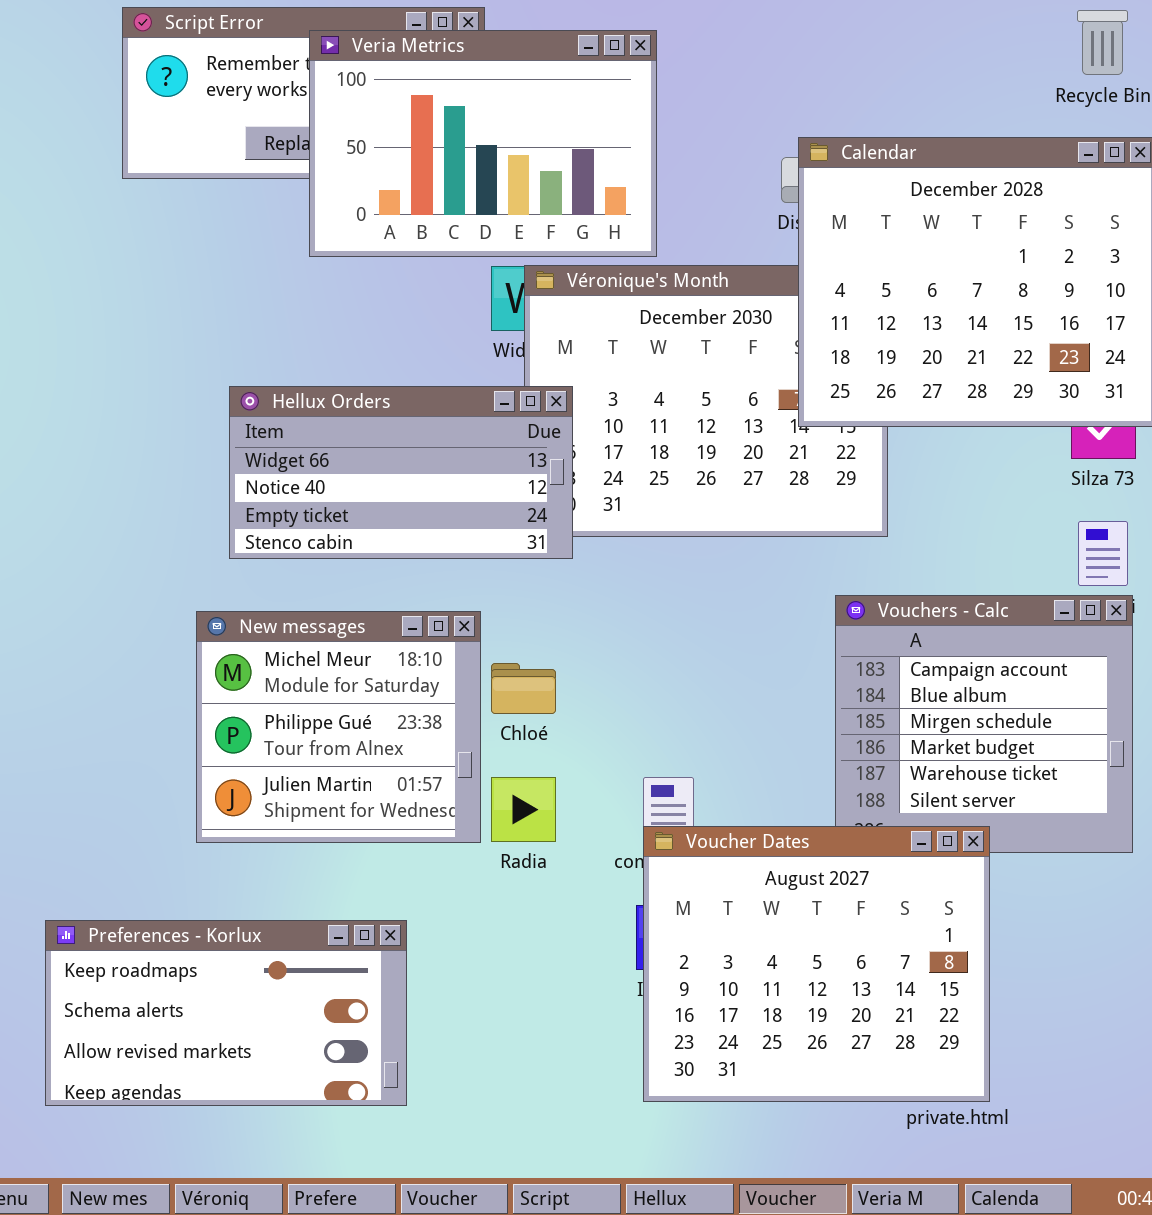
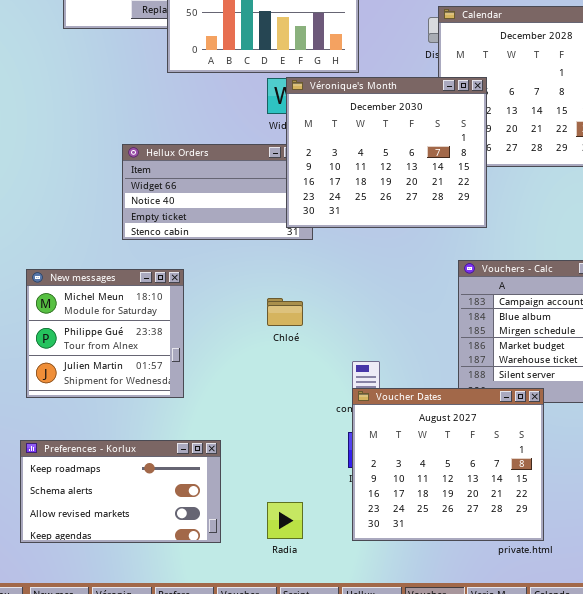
Véronique's Month: [524,265,888,537] -> [286,77,487,228], raised
New messages: [196,611,481,843] -> [26,269,184,398], moved
Radia: [491,777,556,842] -> [267,502,303,539], moved

